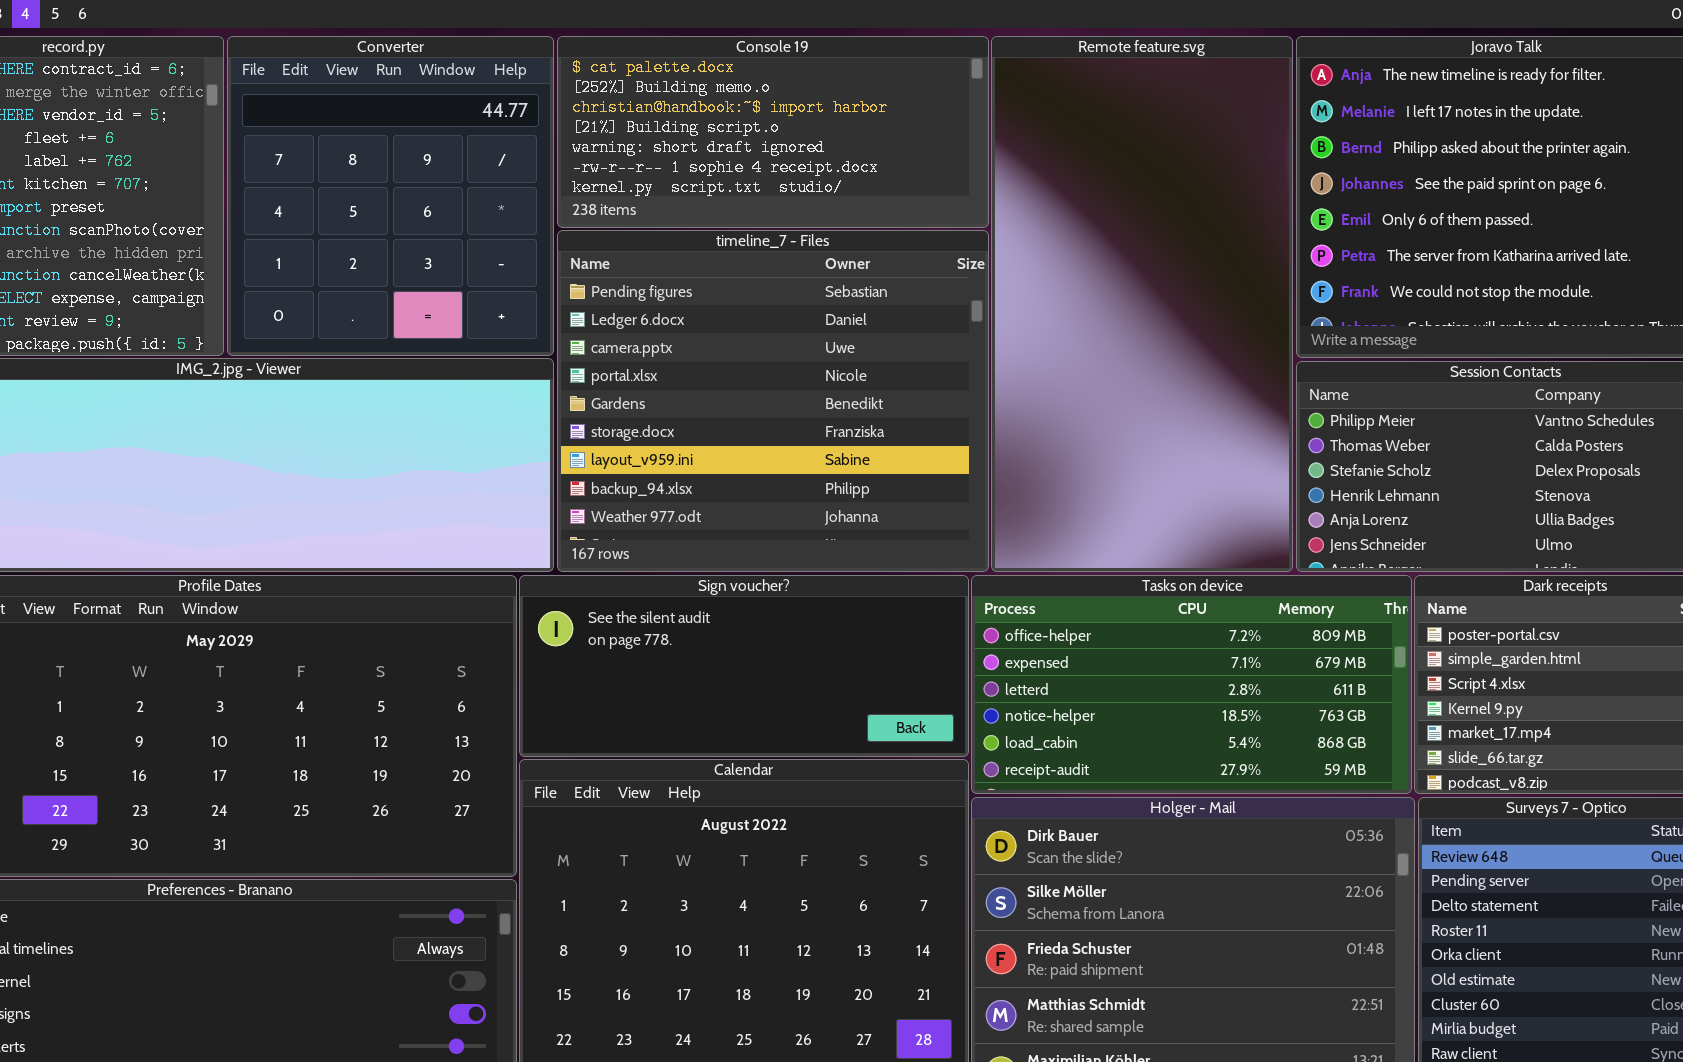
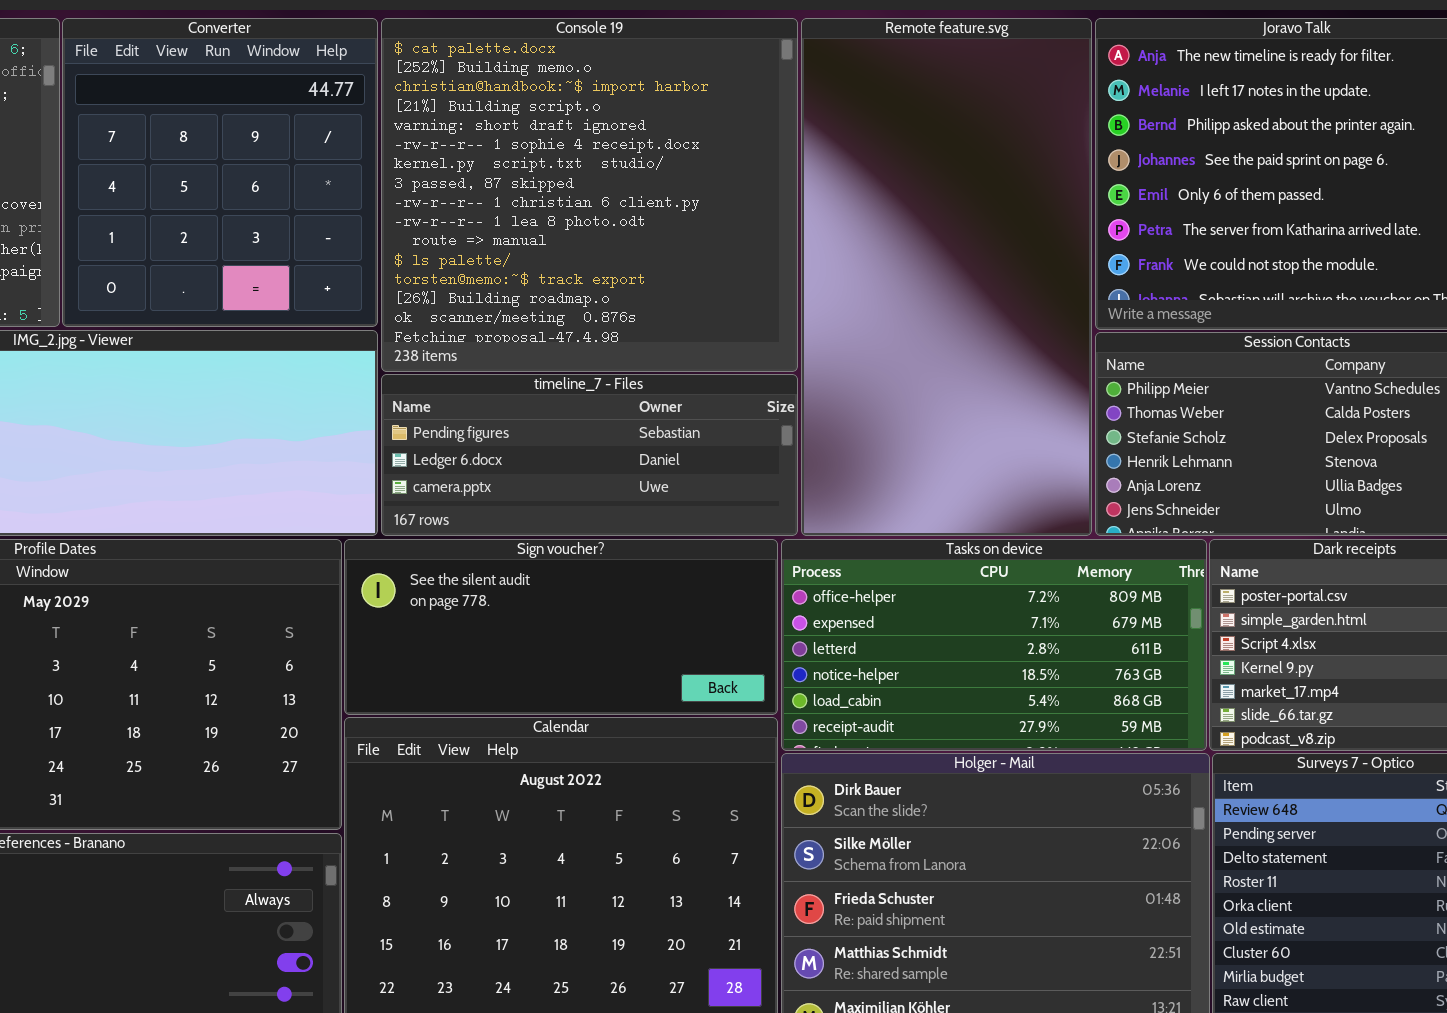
Console 19: [557,36,989,228] -> [381,18,798,372], resized
timeline_7 - Files: [557,230,989,572] -> [381,374,798,536], resized

